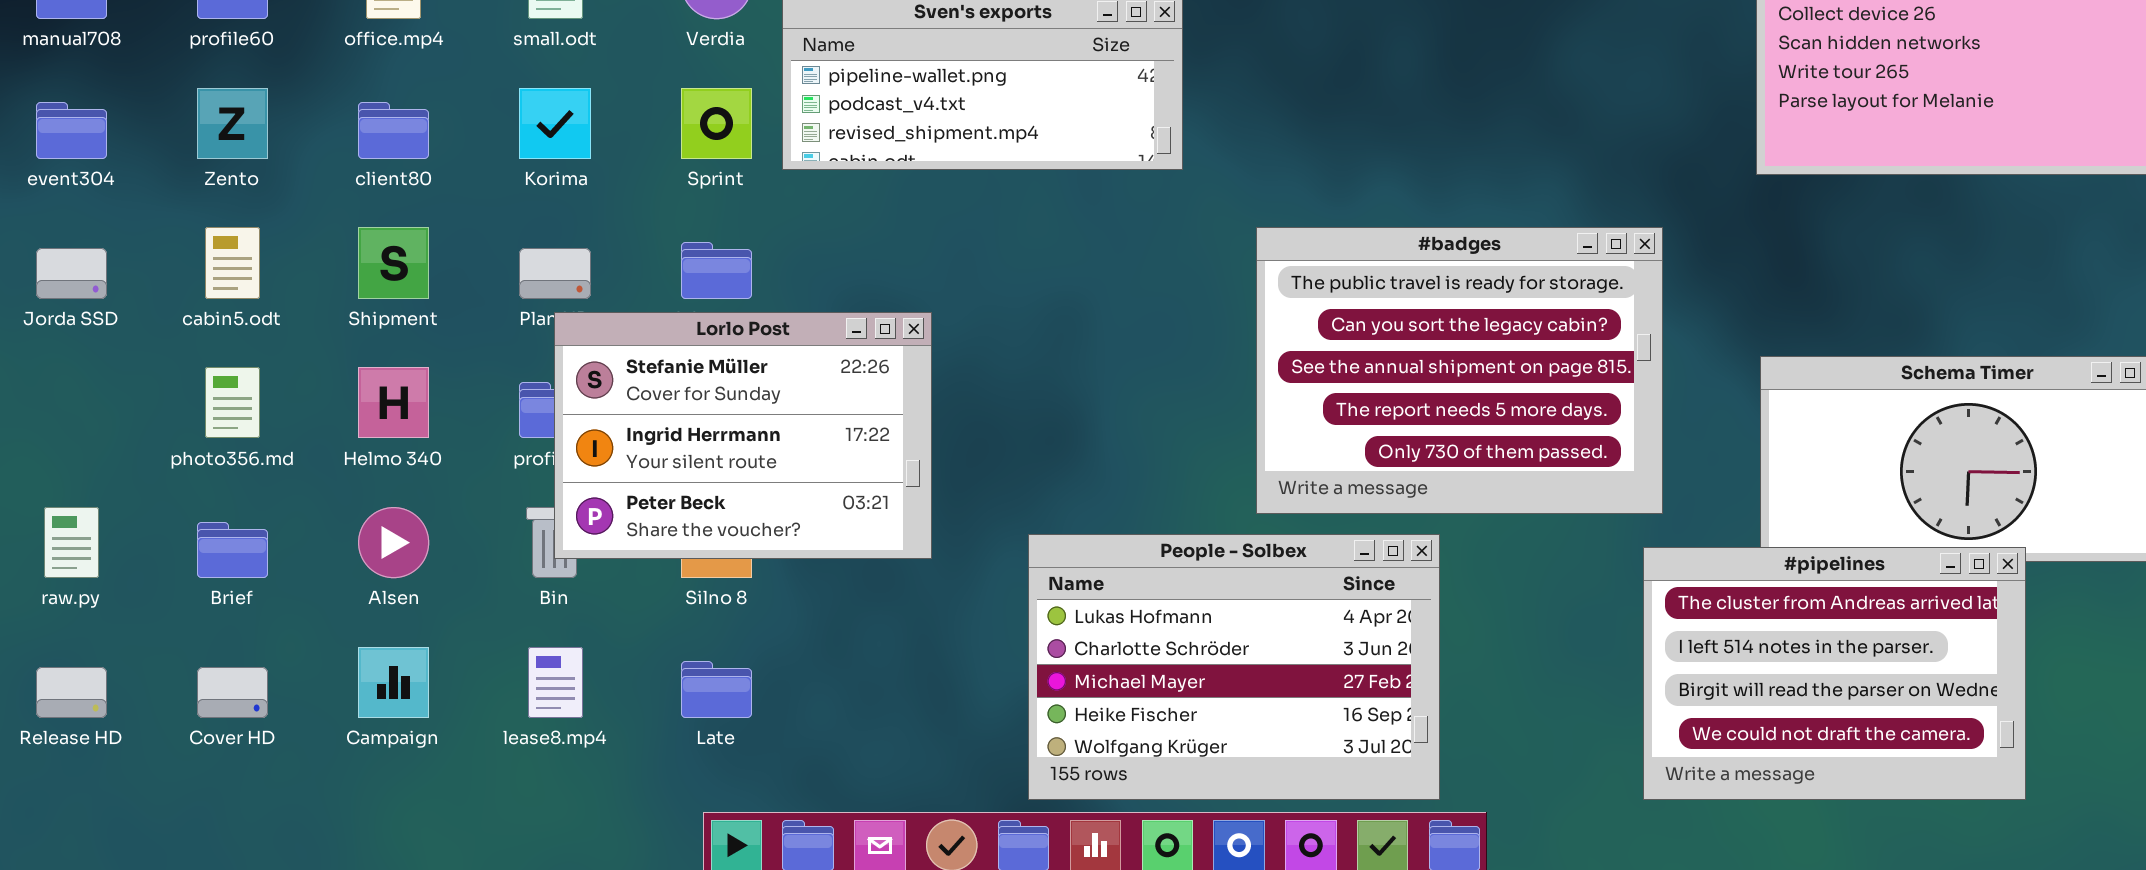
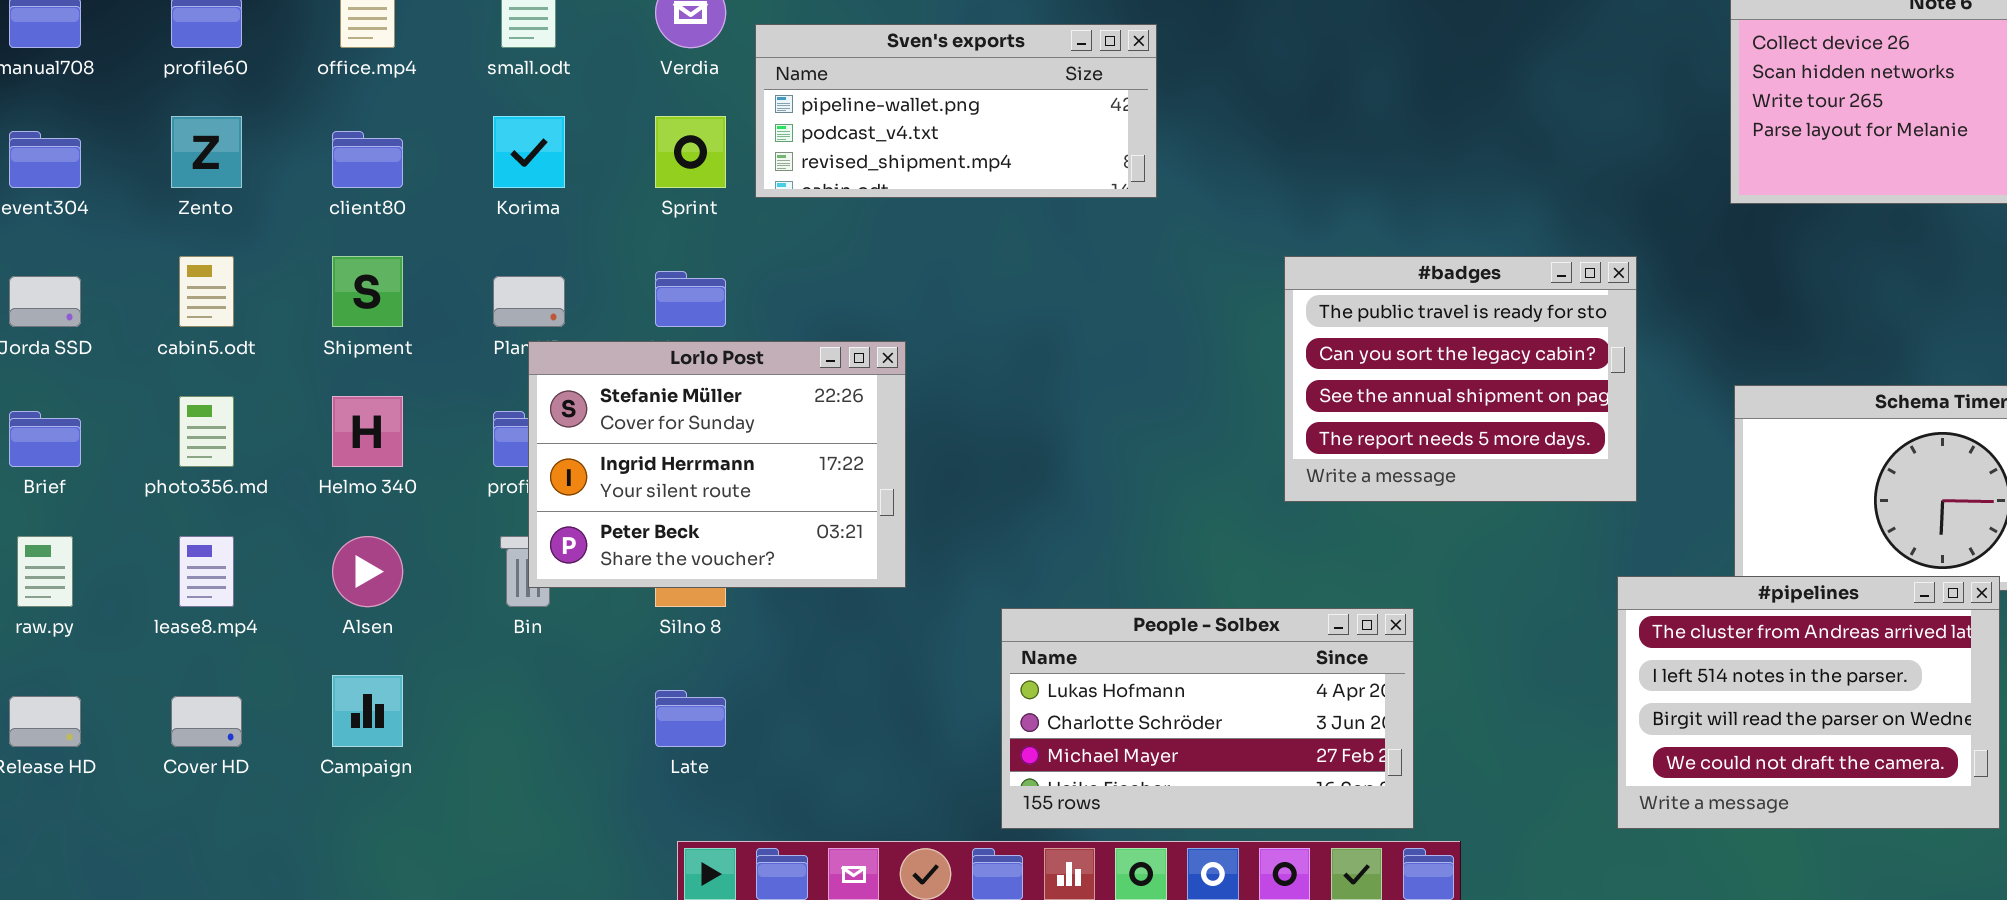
#badges: [1256,227,1663,514] -> [1284,256,1637,502], resized
Brief: [197,522,268,578] -> [9,411,81,467], moved
People - Solbex: [1028,534,1440,800] -> [1001,608,1414,829], resized
lease8.mp4: [528,647,583,718] -> [179,536,234,607], moved

